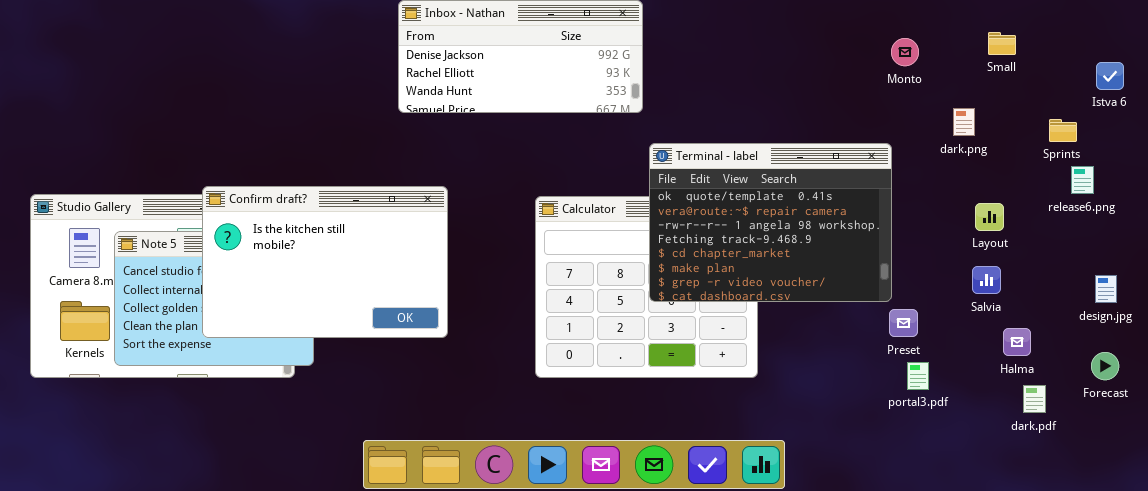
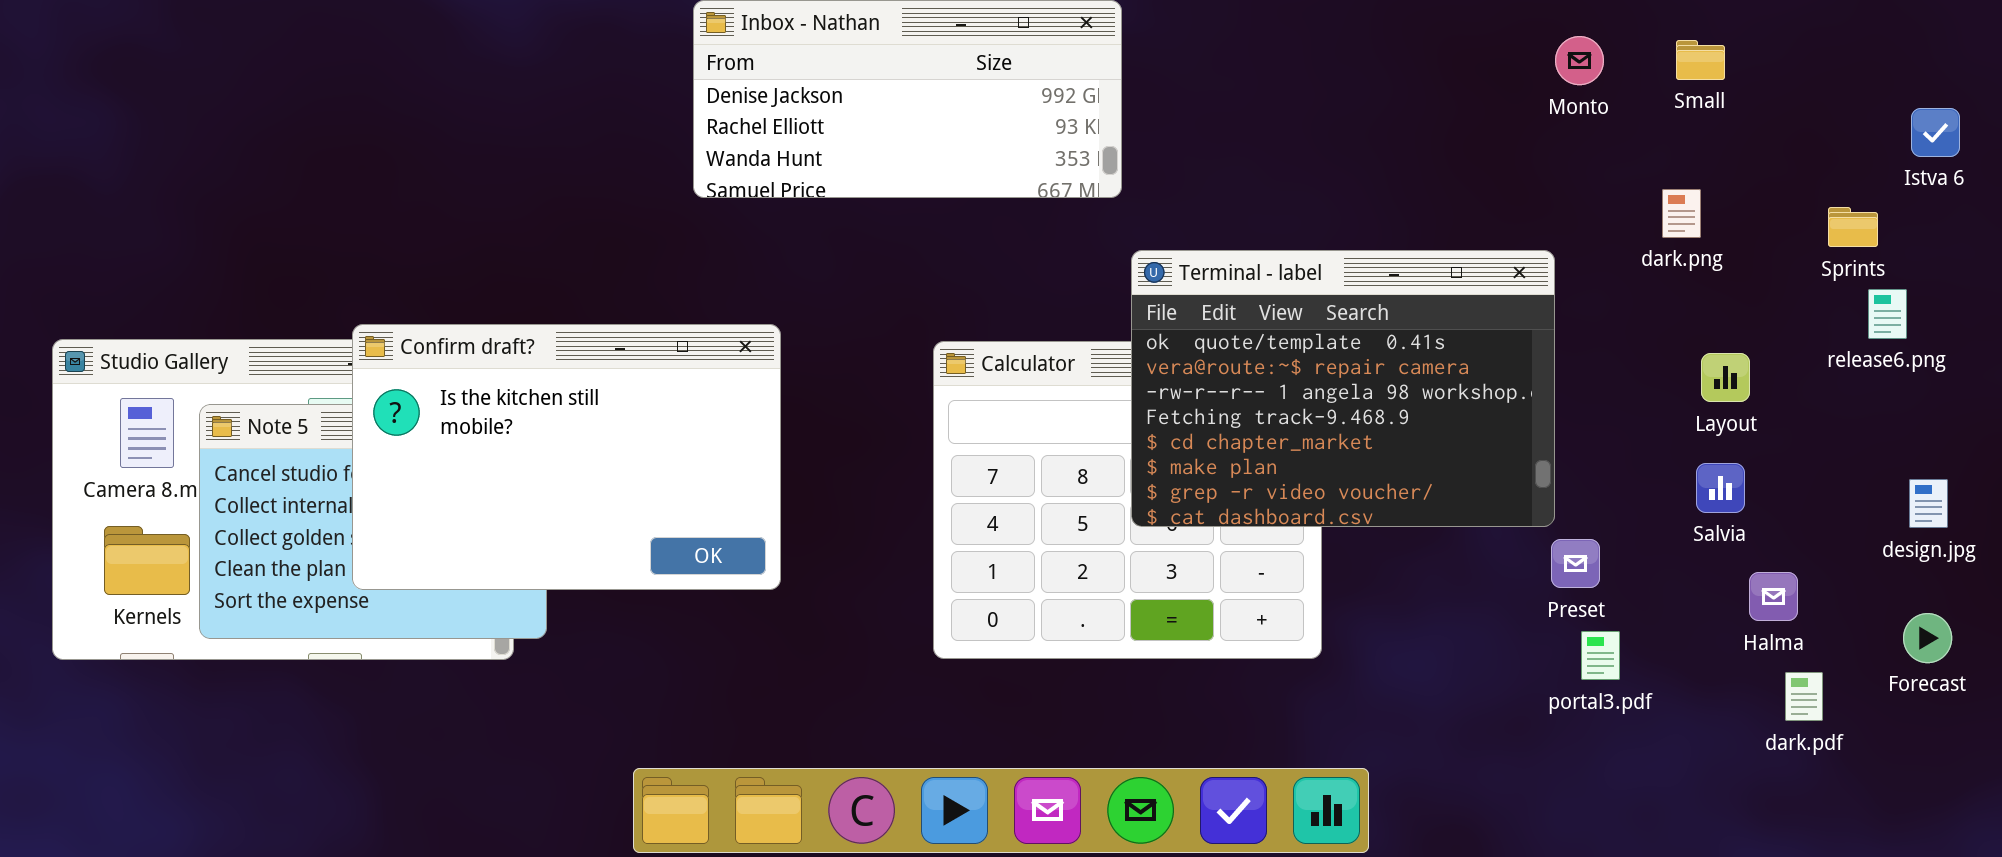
Small: [988,32,1016,55] -> [1676,40,1725,80], moved
Monto: [891,38,919,66] -> [1555,36,1604,85], moved

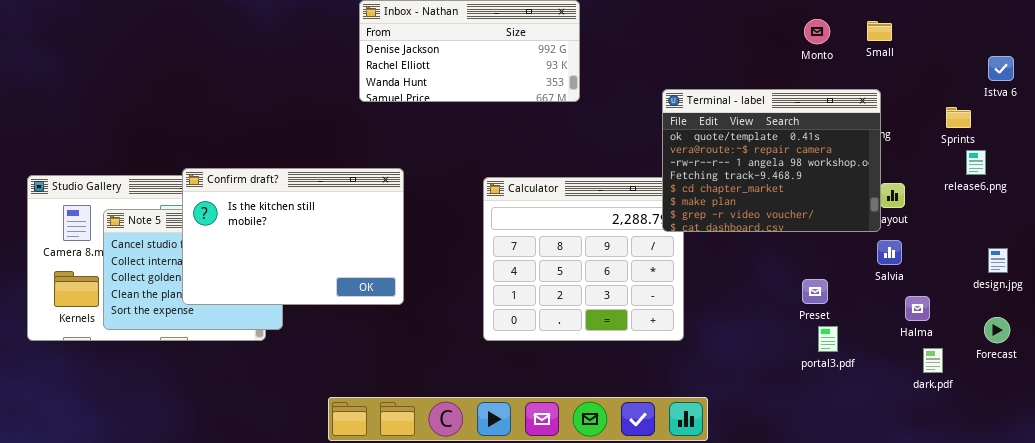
Terminal - label: [1131,250,1555,527] -> [662,89,881,232], moved

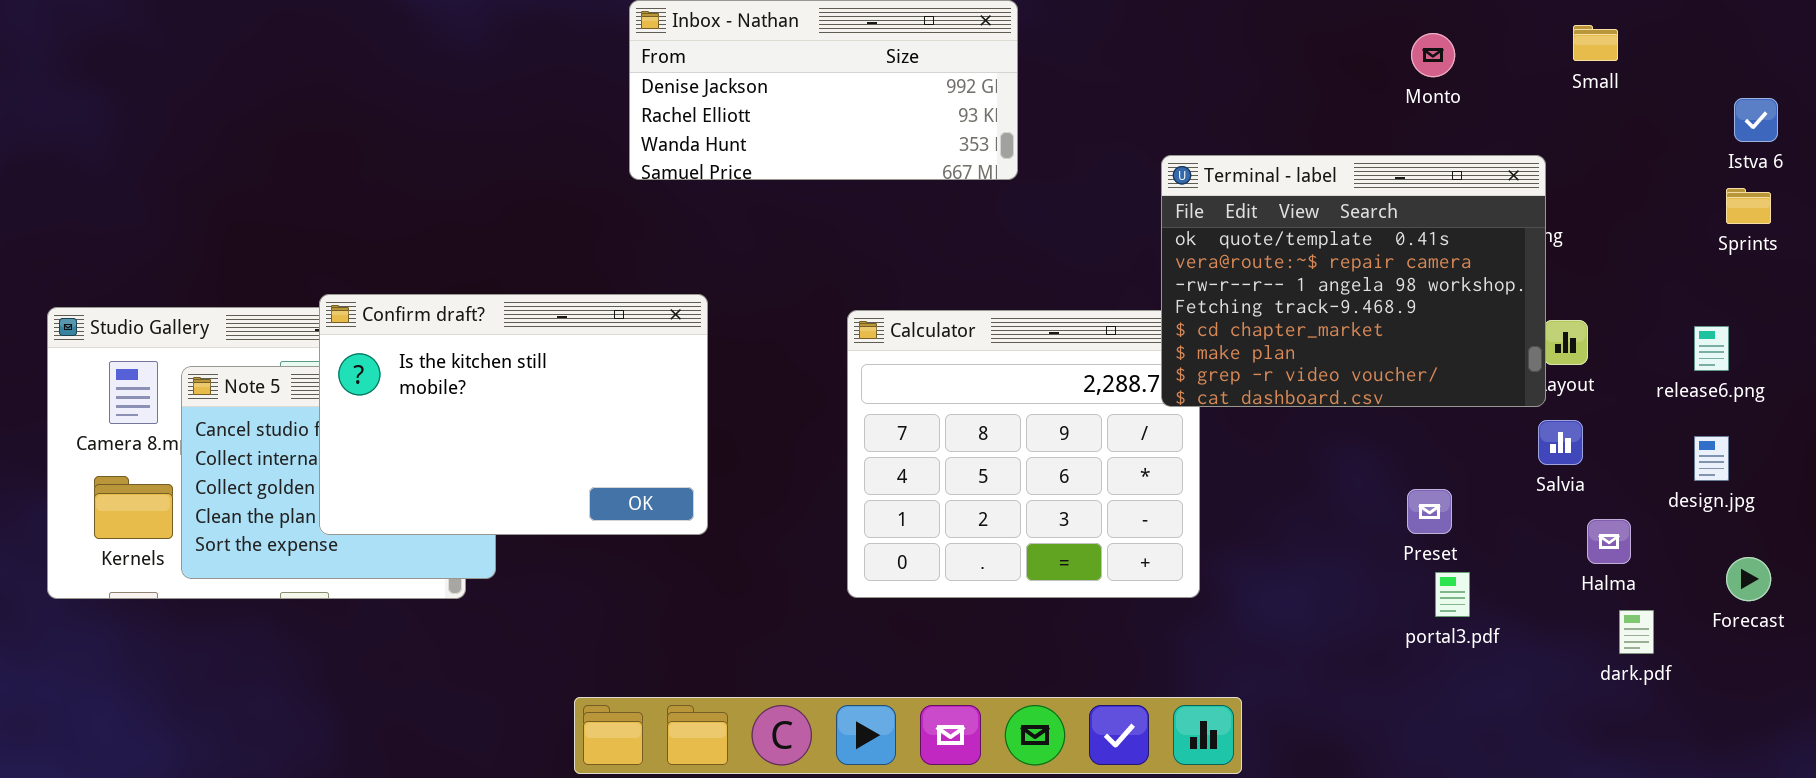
Small: [867,21,892,41] -> [1573,25,1618,61], moved
Sprints: [946,107,971,128] -> [1726,188,1771,224], moved
release6.png: [966,150,986,175] -> [1694,326,1729,371], moved
design.jpg: [988,248,1008,273] -> [1694,436,1729,481], moved

